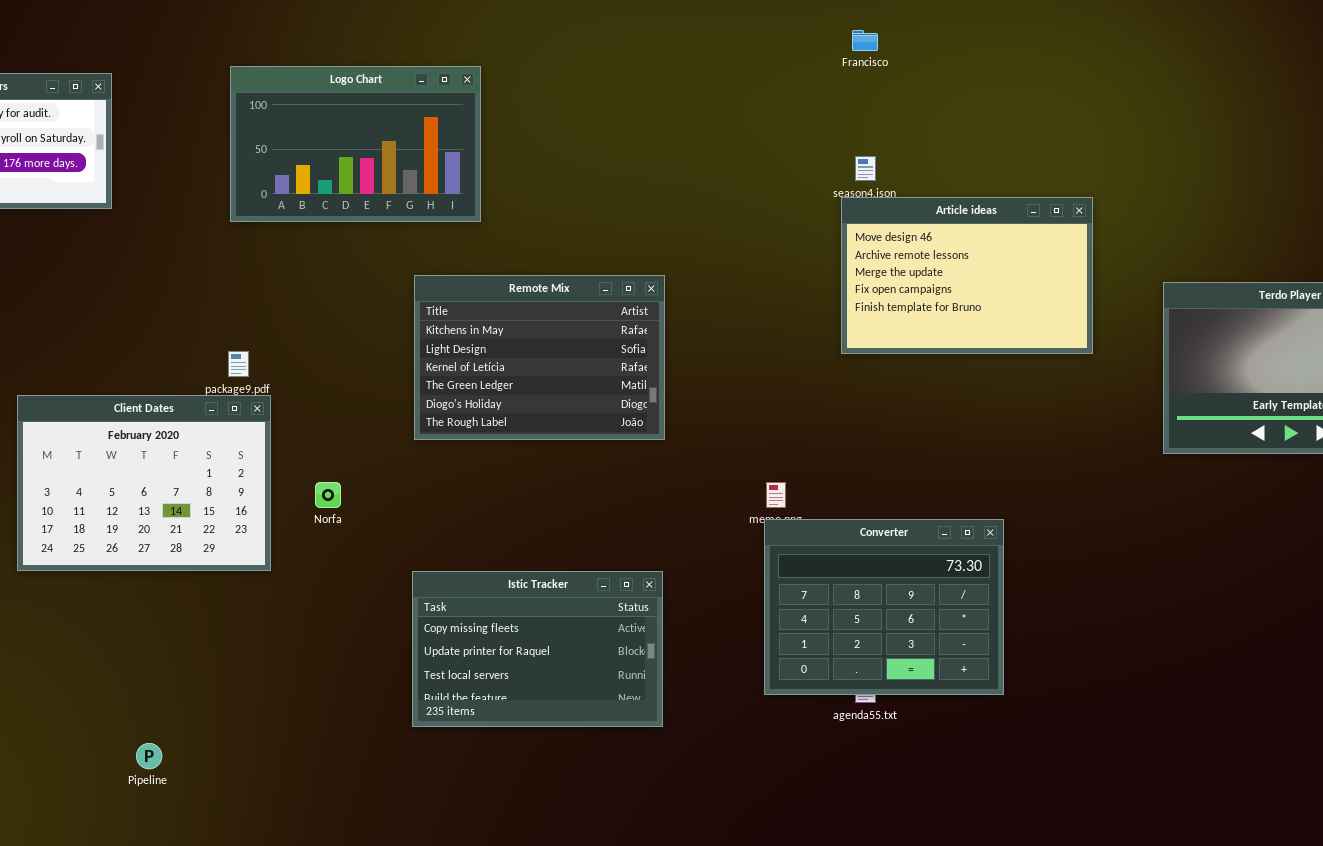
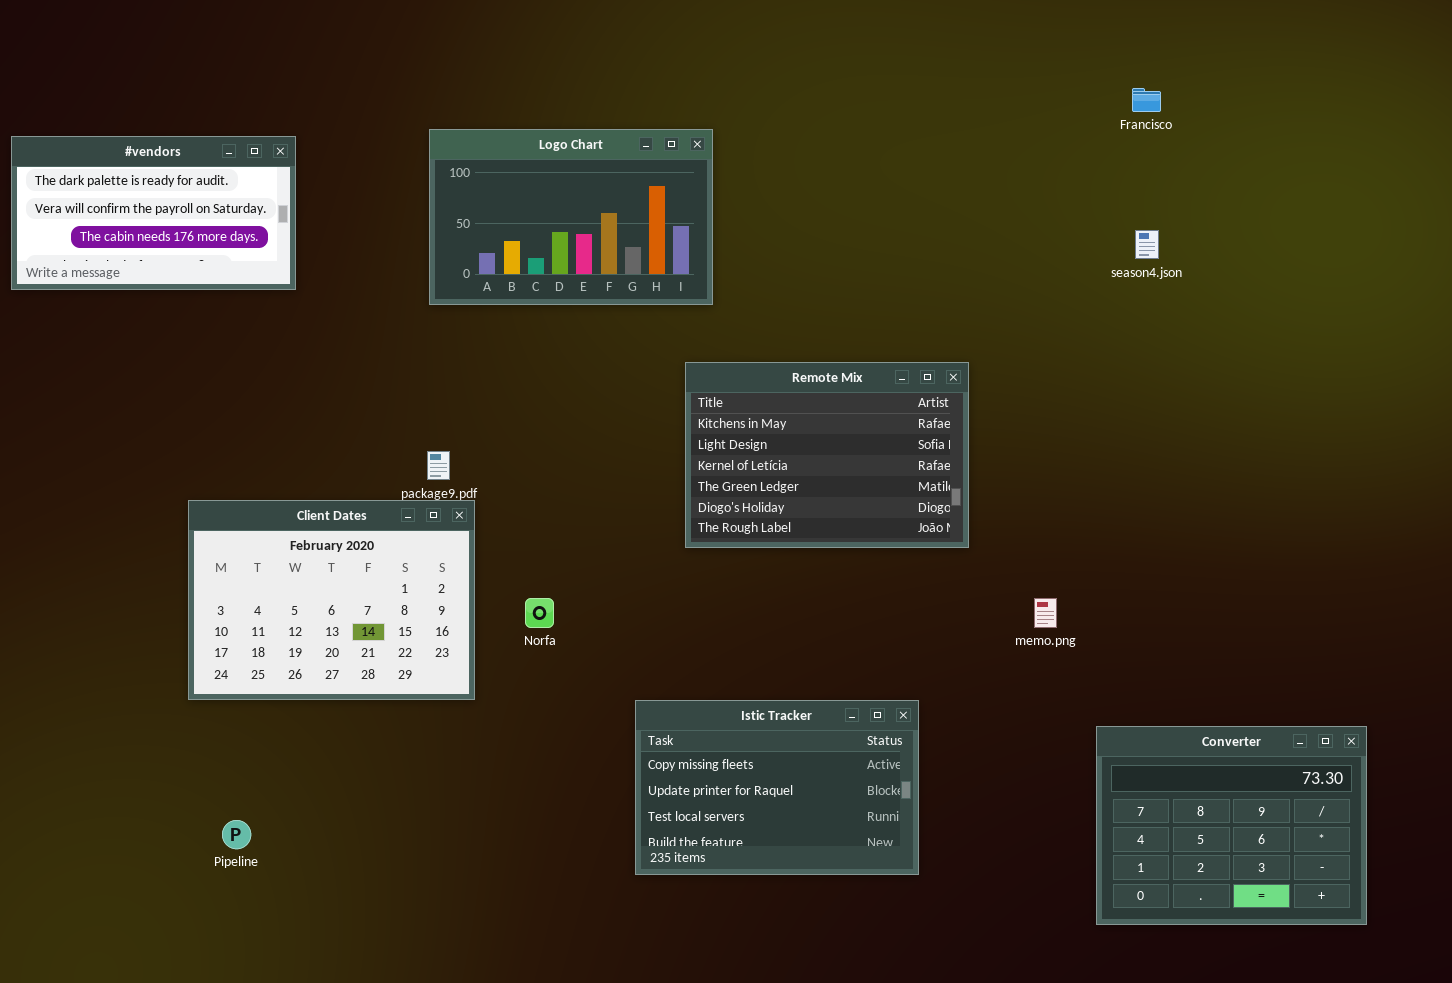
Article ideas: [841,197,1093,354] -> none, closed
Remote Mix: [414,275,665,440] -> [685,362,969,548], moved
Converter: [764,519,1004,695] -> [1096,726,1367,925], moved
Pipeline: [136,743,162,769] -> [222,820,251,849], moved

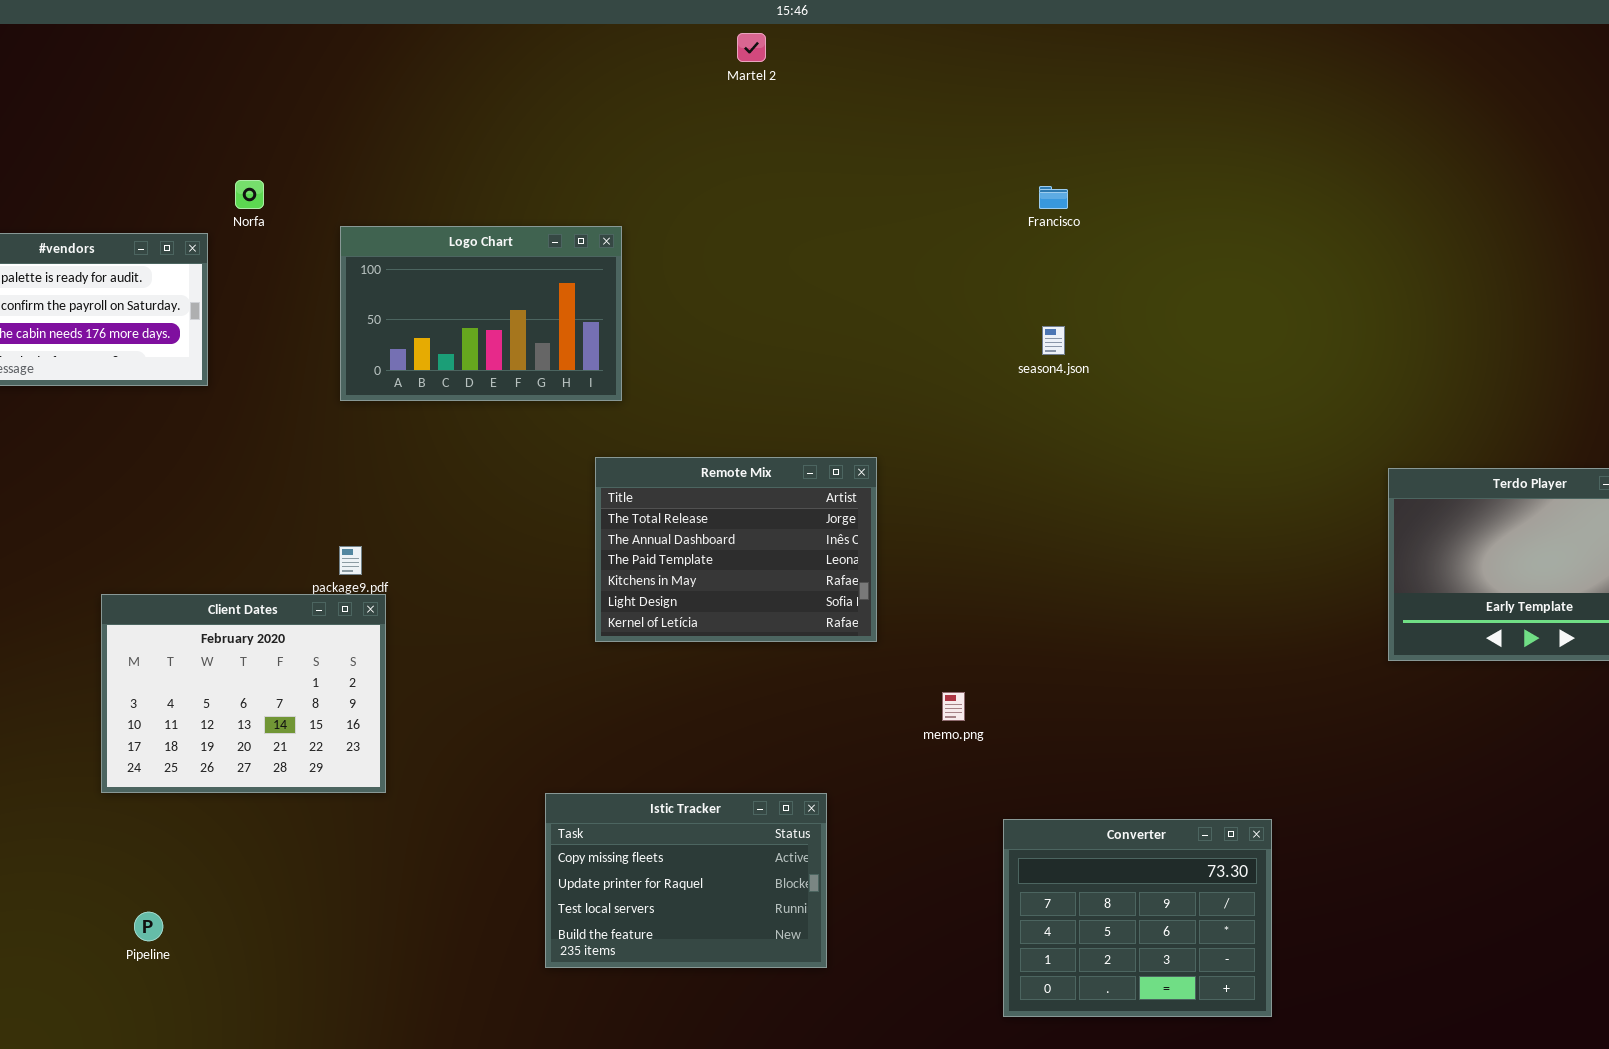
Remote Mix: [685,362,969,548] -> [595,457,877,642], scrolled up 3 rows
Norfa: [525,598,554,628] -> [235,180,264,209], moved

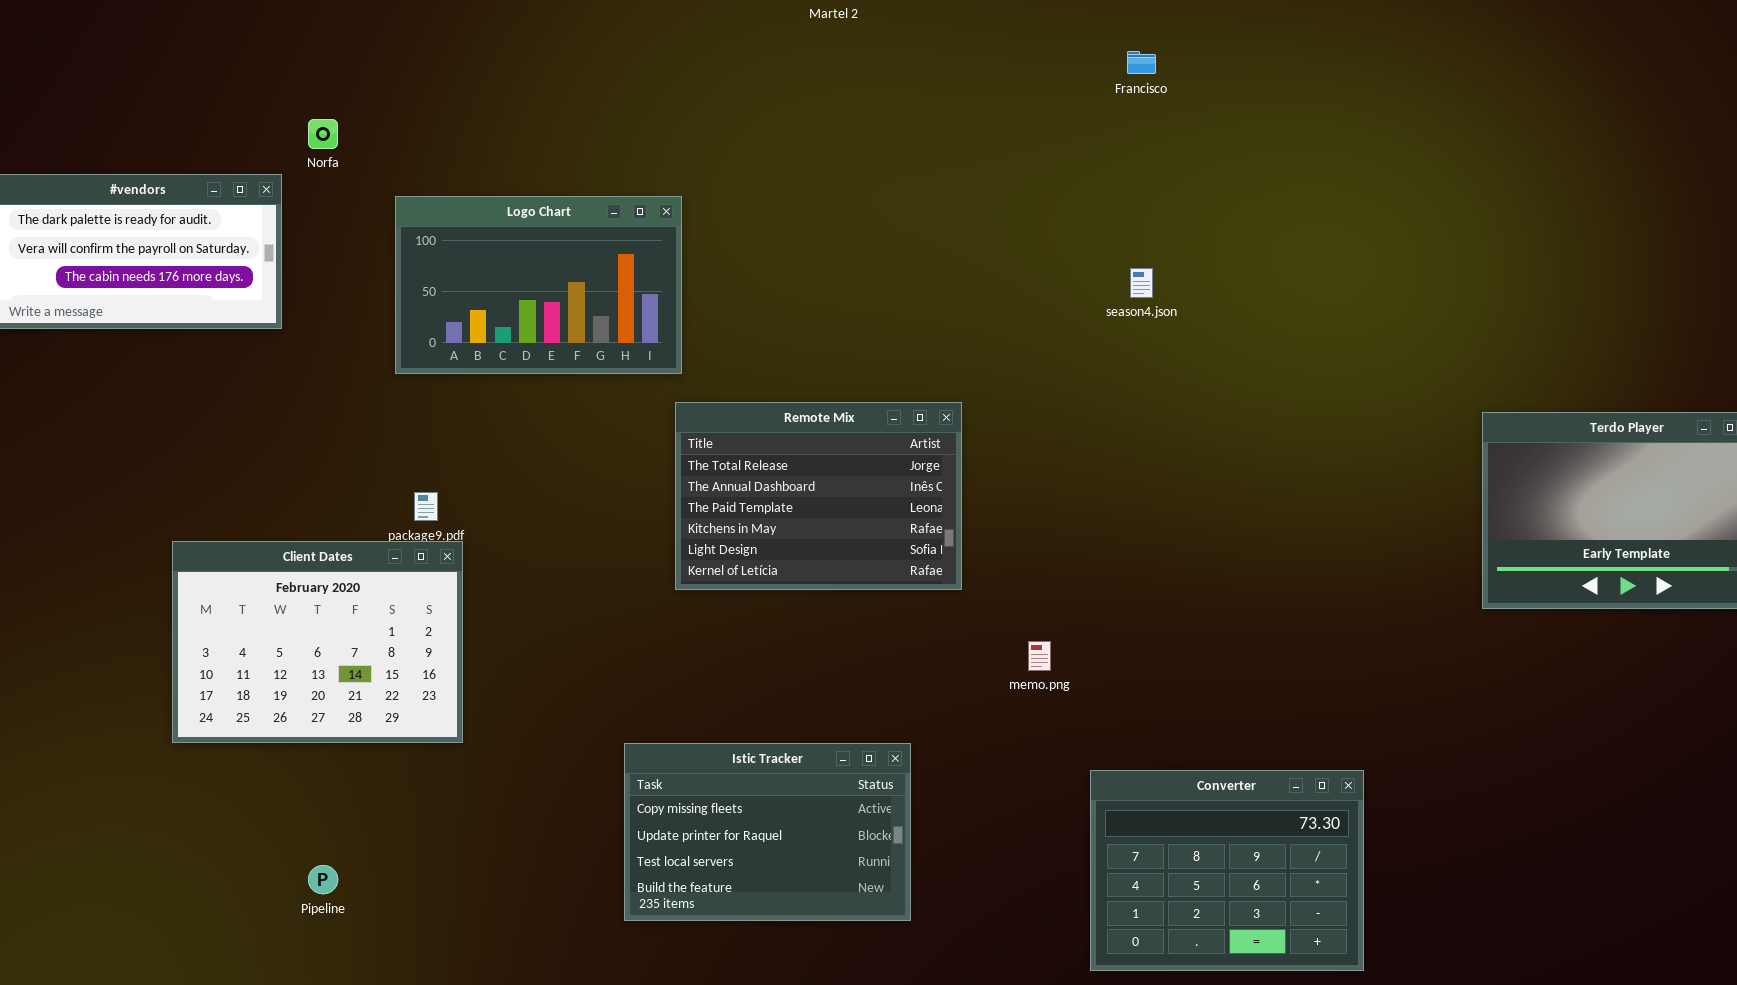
Francisco: [1039,186,1068,209] -> [1127,51,1156,74], moved
Logo Chart: [340,226,622,401] -> [395,196,682,374], moved
Pipeline: [134,912,163,941] -> [308,865,338,894], moved

